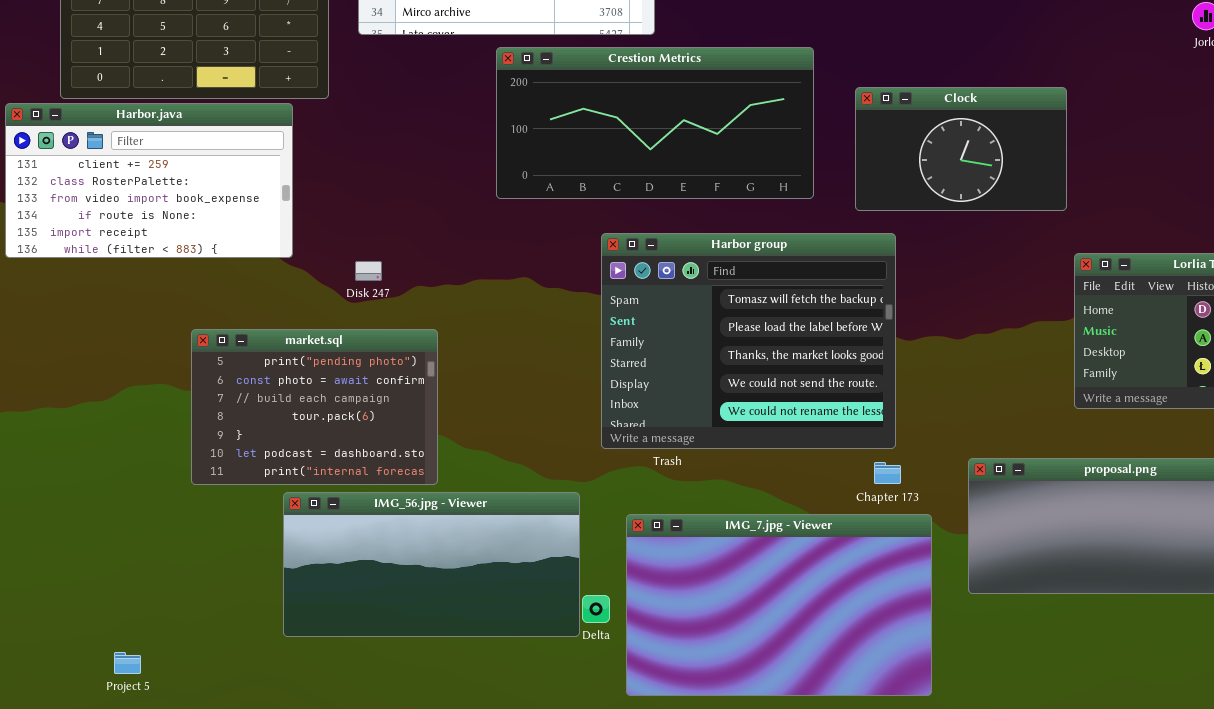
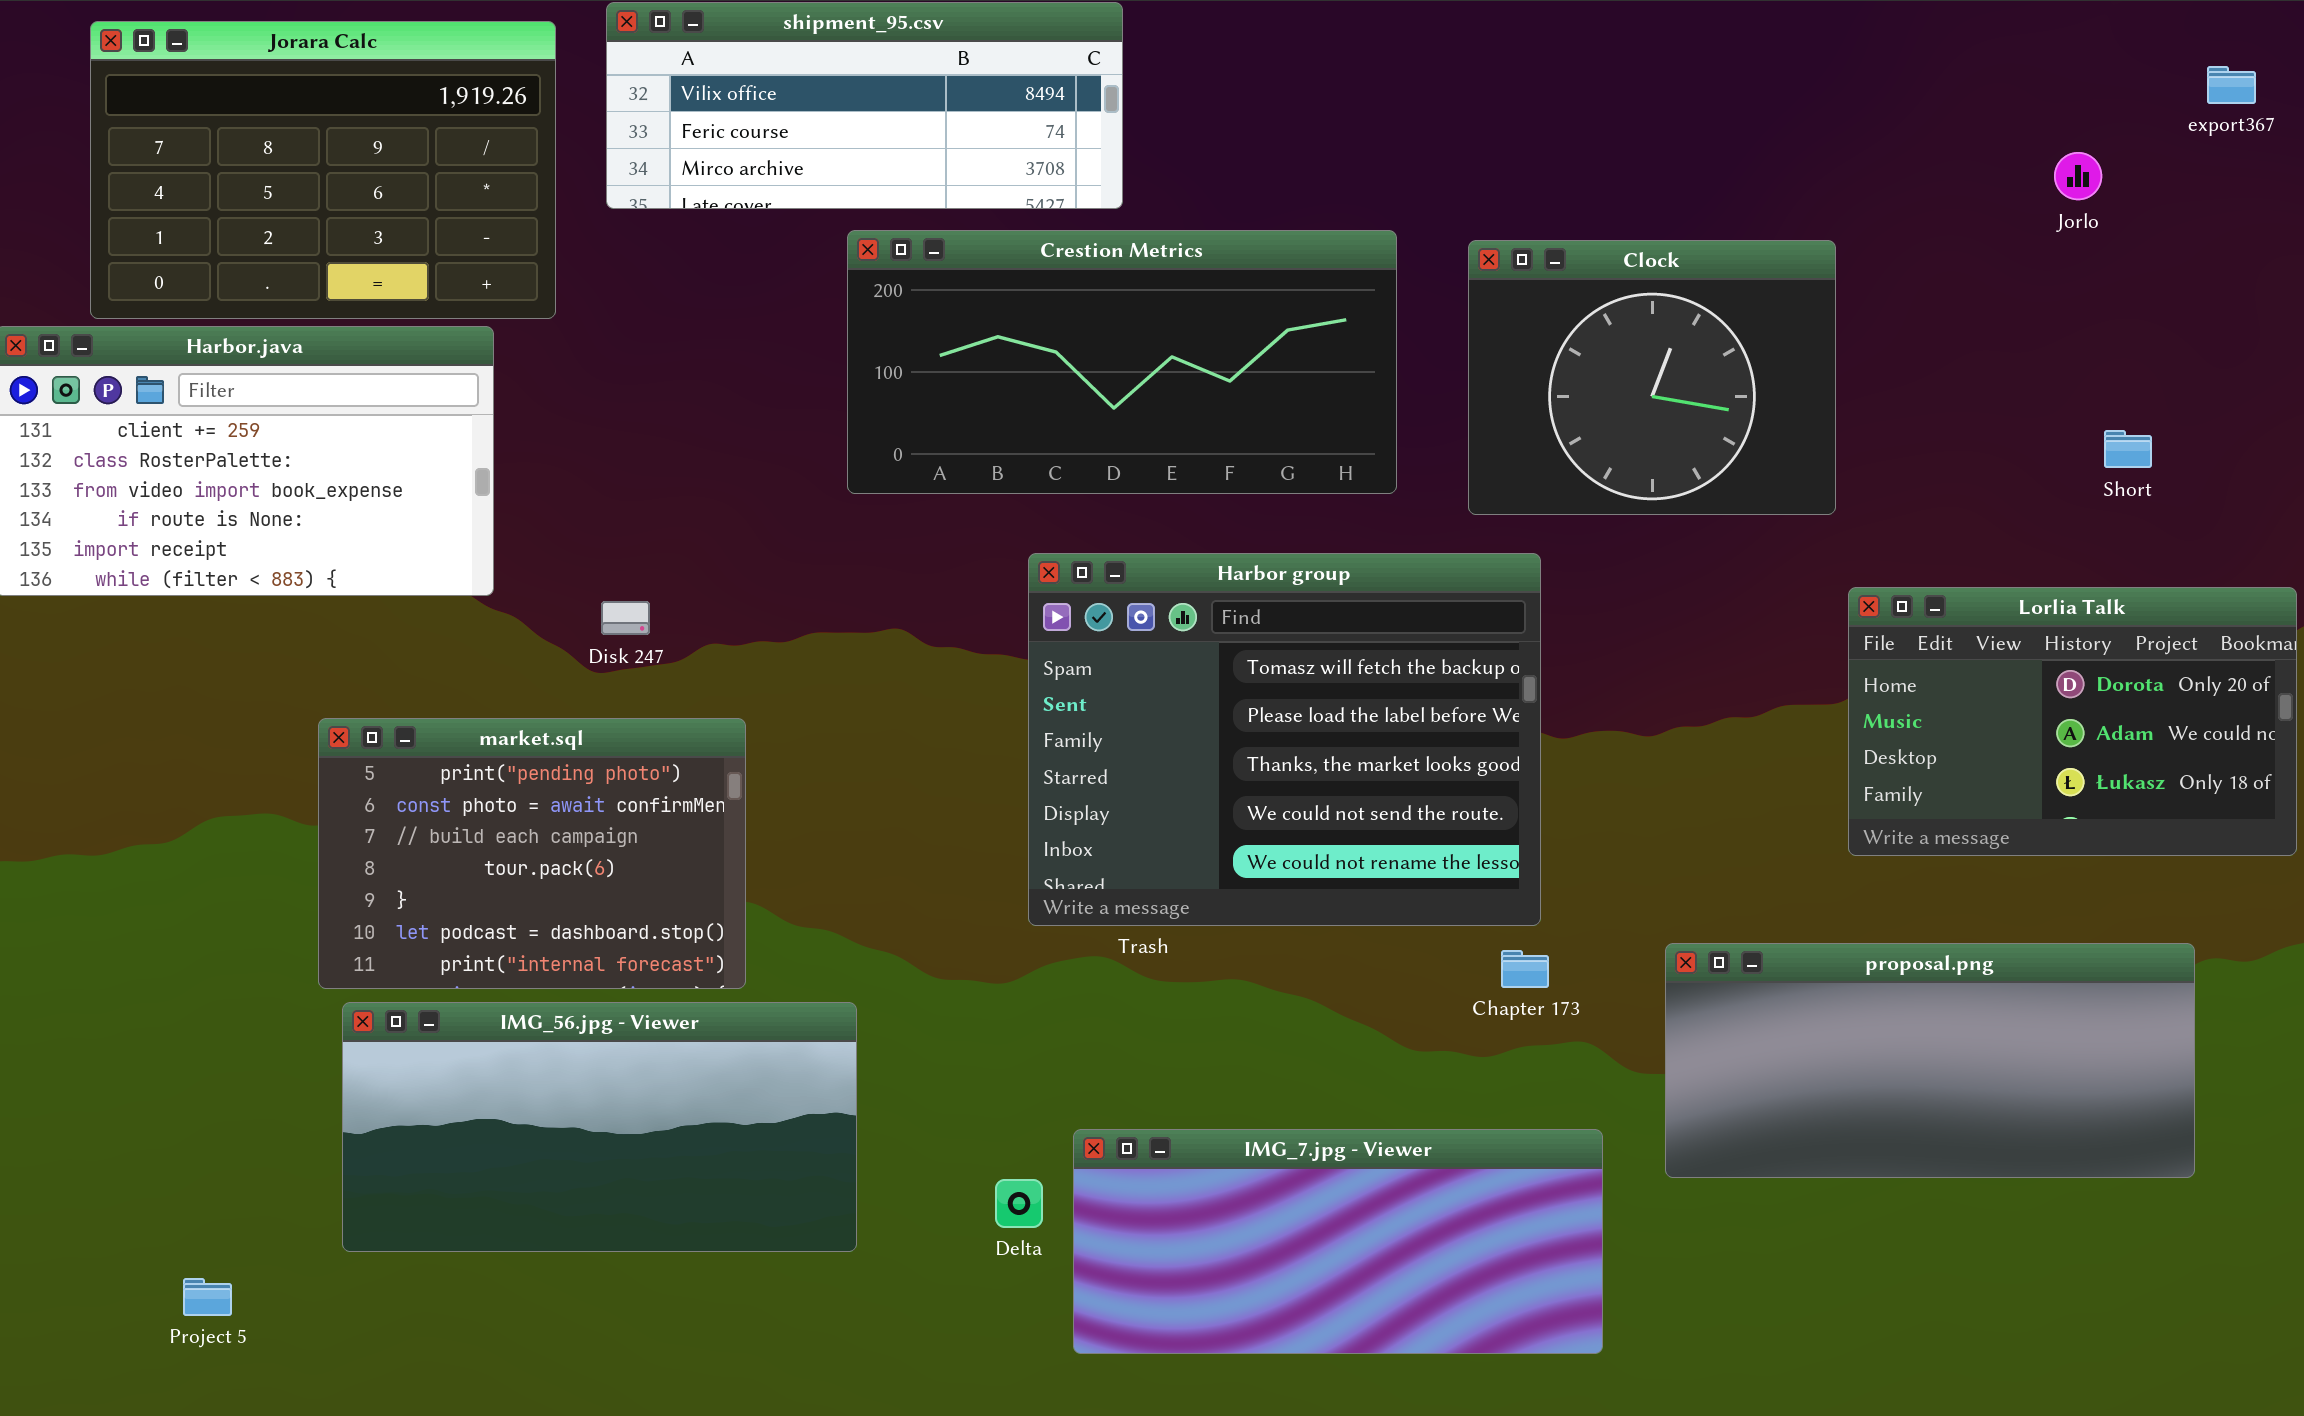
Clock: [855,87,1067,211] -> [1468,240,1836,515], resized
IMG_56.jpg - Viewer: [283,492,580,637] -> [342,1002,857,1252], moved
IMG_7.jpg - Viewer: [626,514,932,696] -> [1073,1129,1603,1354], resized

